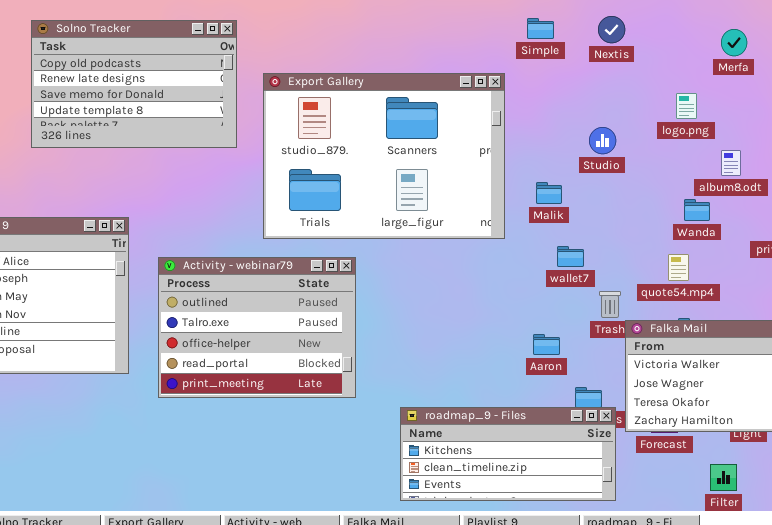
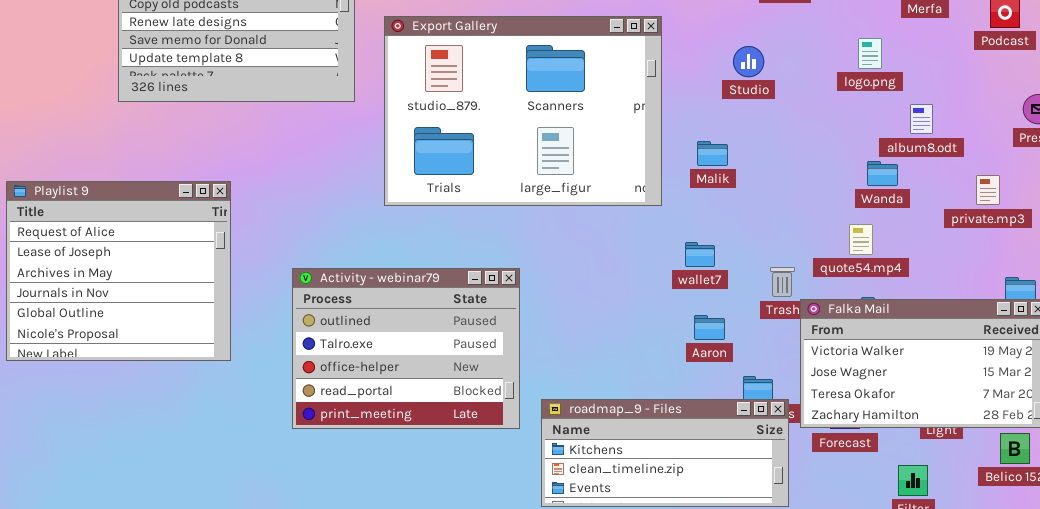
Studio: [589,127,616,154] -> [733,46,764,77], moved
wallet7: [557,246,584,267] -> [685,242,715,267], moved
Activity - webinar79: [158,257,356,398] -> [292,268,520,429], moved

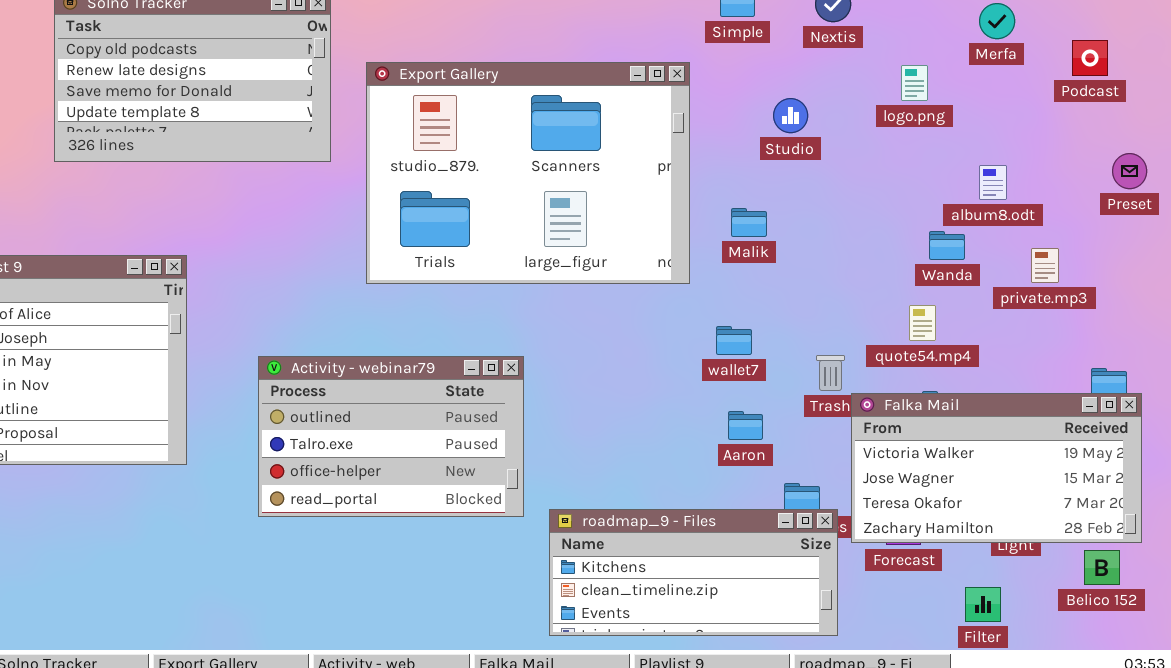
logo.png: [858,38,882,69] -> [901,65,928,101], moved
private.mp3: [976,175,1000,205] -> [1031,248,1059,283], moved
Activity - webinar79: [292,268,520,429] -> [258,356,524,517], resized

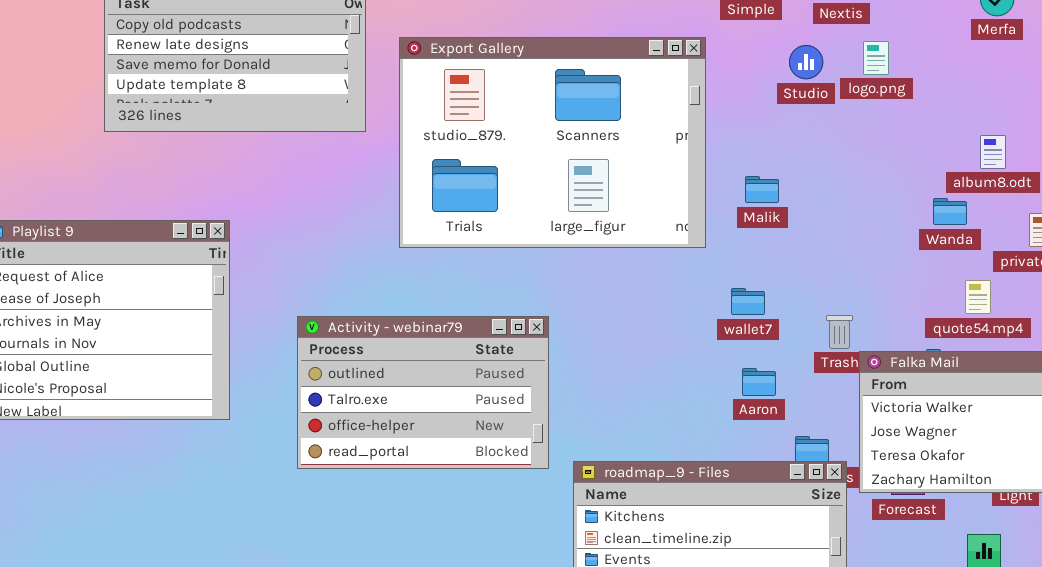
logo.png: [901,65,928,101] -> [863,41,889,75], moved
Studio: [773,98,808,133] -> [789,45,823,79], moved
quote54.mp4: [909,305,936,341] -> [965,280,991,314], moved

